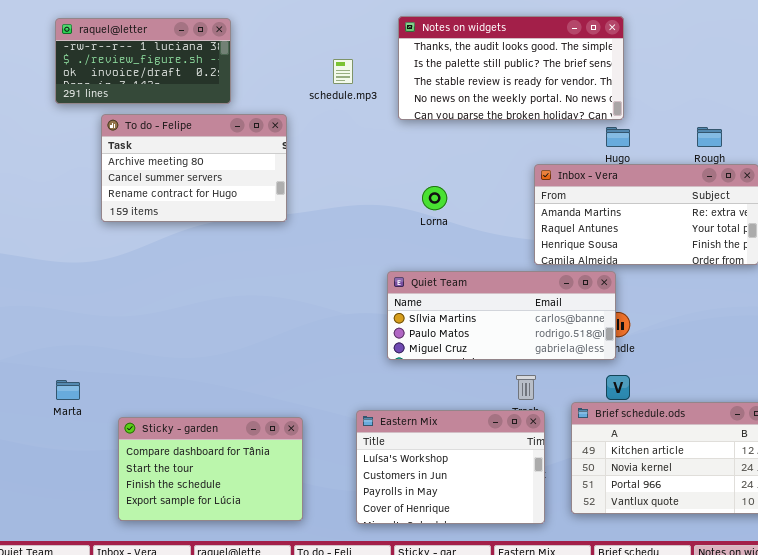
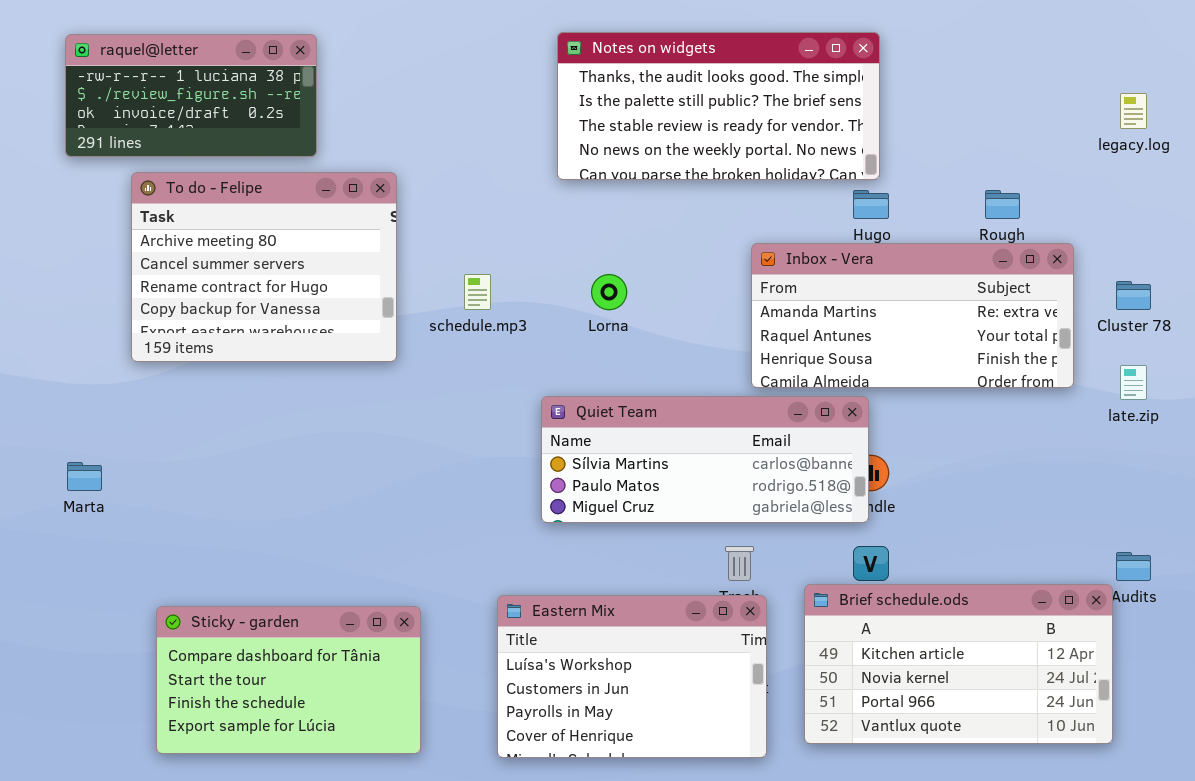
schedule.mp3: [333,59,353,84] -> [464,274,491,310], moved
To do - Felipe: [101,114,287,222] -> [131,172,397,362], resized
Marta: [56,380,80,400] -> [67,462,102,491], moved

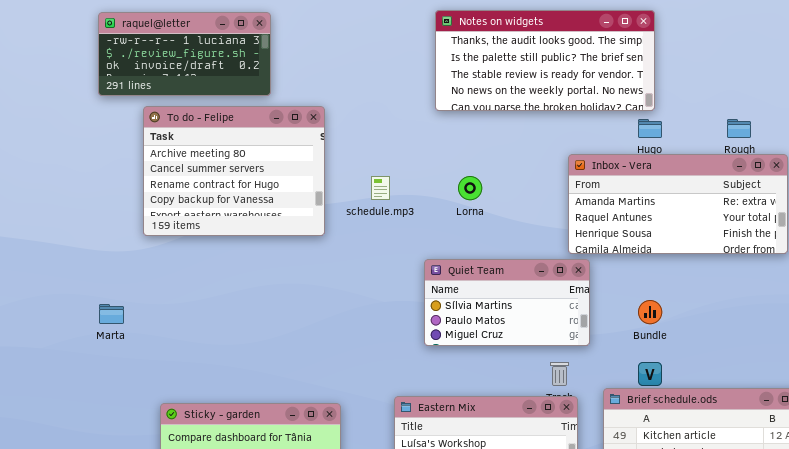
Quiet Team: [541,396,869,523] -> [424,259,590,346], resized

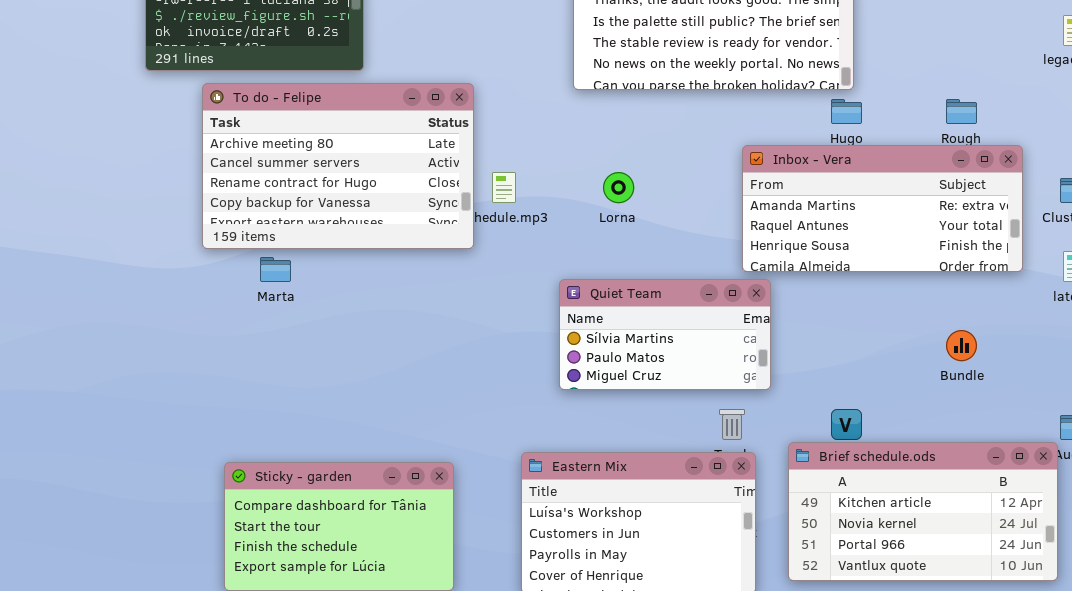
To do - Felipe: [143,106,325,236] -> [202,83,474,249], resized
Bundle: [638,300,662,324] -> [946,330,977,361], moved
Marta: [99,304,124,324] -> [260,257,291,282], moved

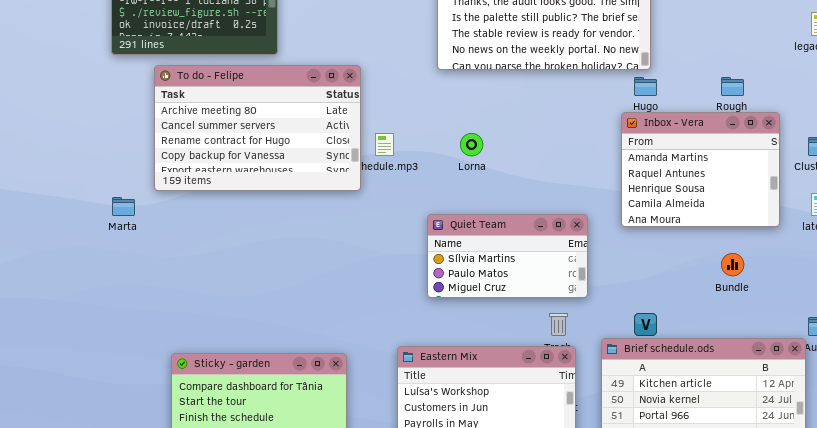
Inbox - Vera: [742,145,1023,272] -> [621,112,780,227], resized
Marta: [260,257,291,282] -> [112,197,135,216], moved

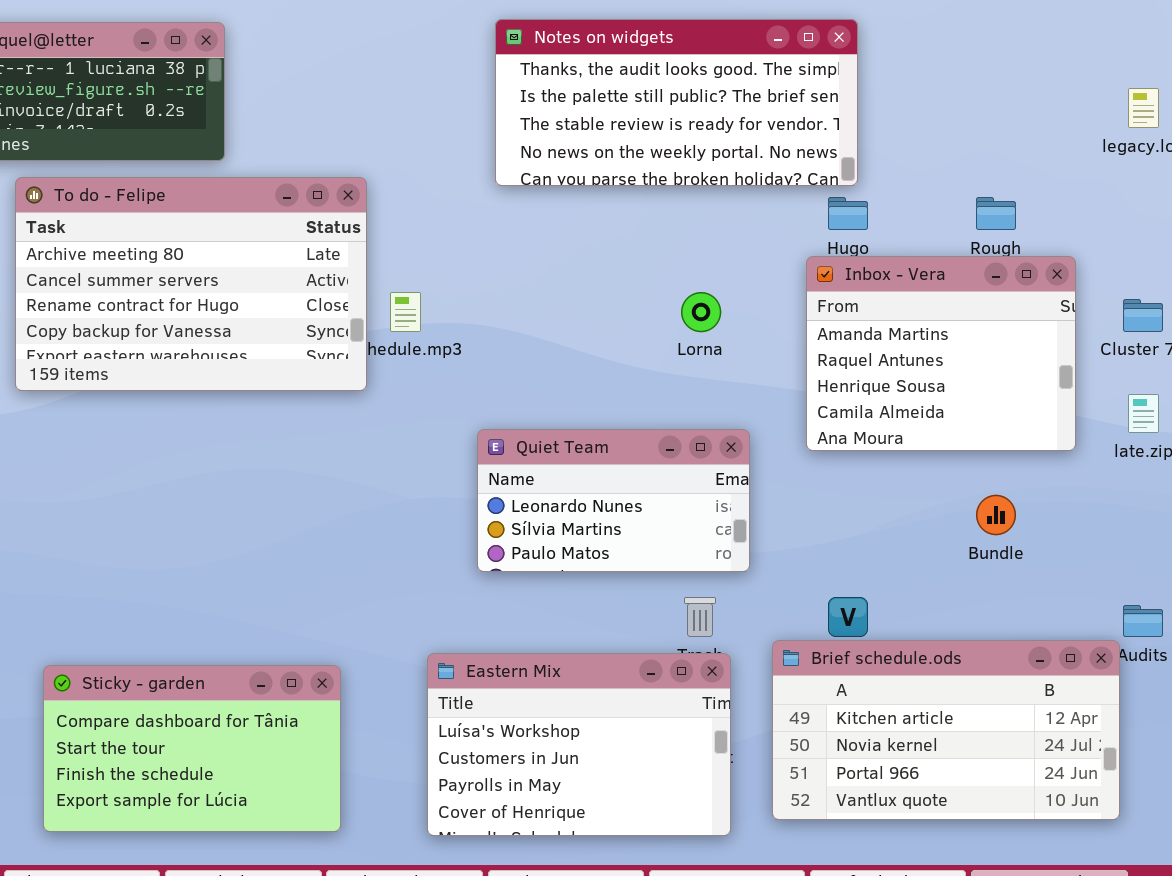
Lorna: [460,133,483,156] -> [681,292,721,332], moved
Quiet Team: [427,214,588,298] -> [477,429,750,572], scrolled up 1 row

